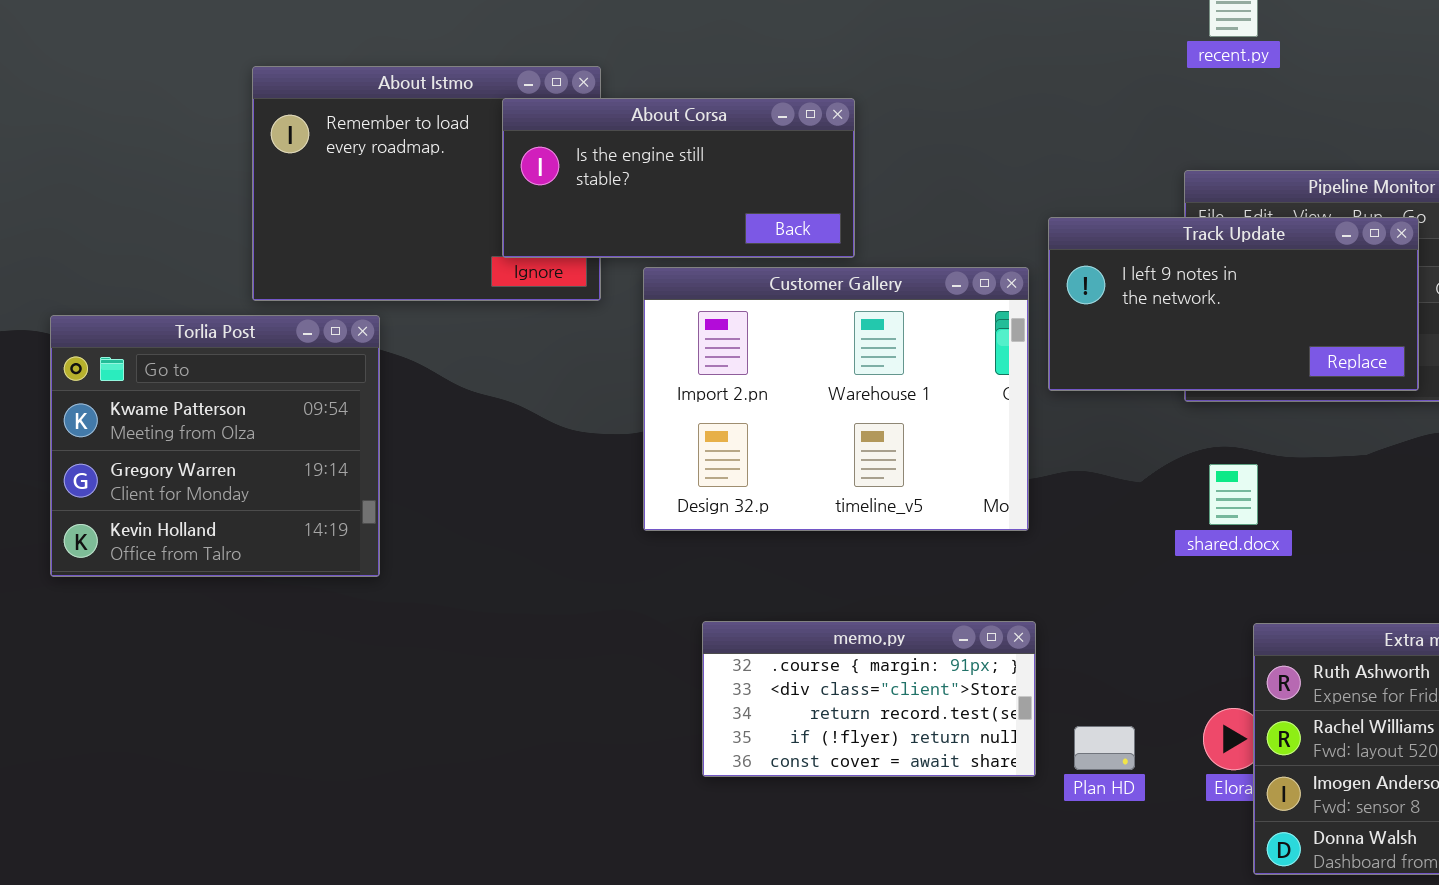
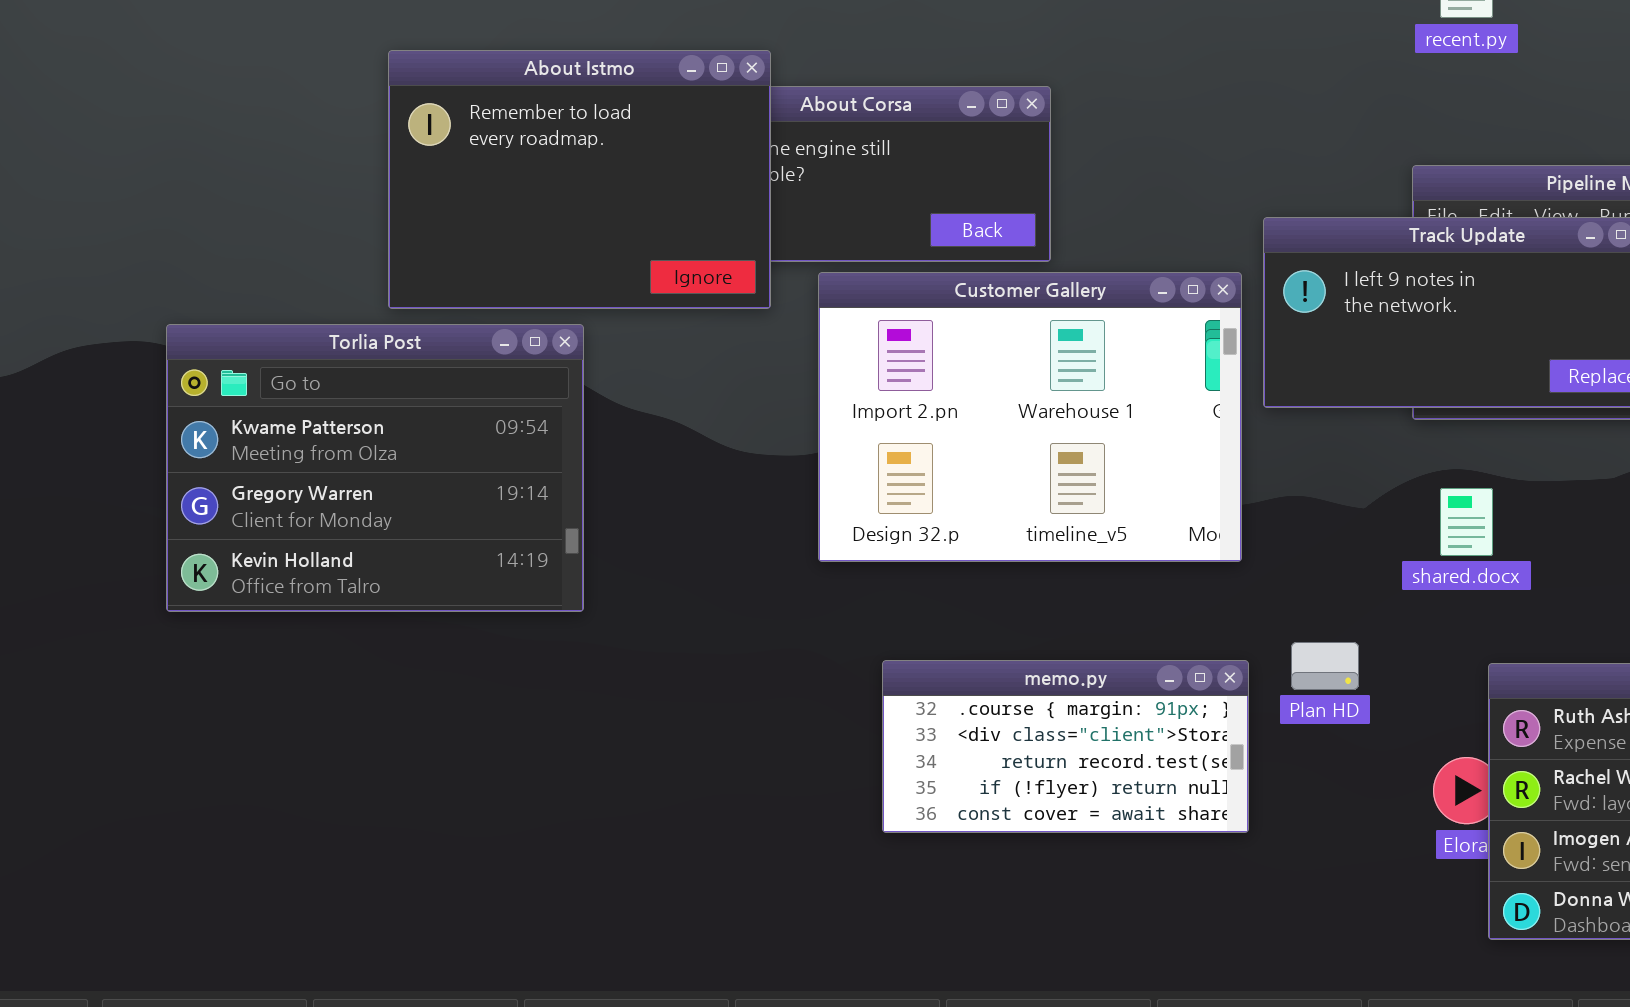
About Istmo: [252,66,601,301] -> [388,50,771,309], raised
Torlia Post: [50,315,380,577] -> [166,324,584,612], resized
Plan HD: [1074,726,1135,770] -> [1291,642,1359,690], moved

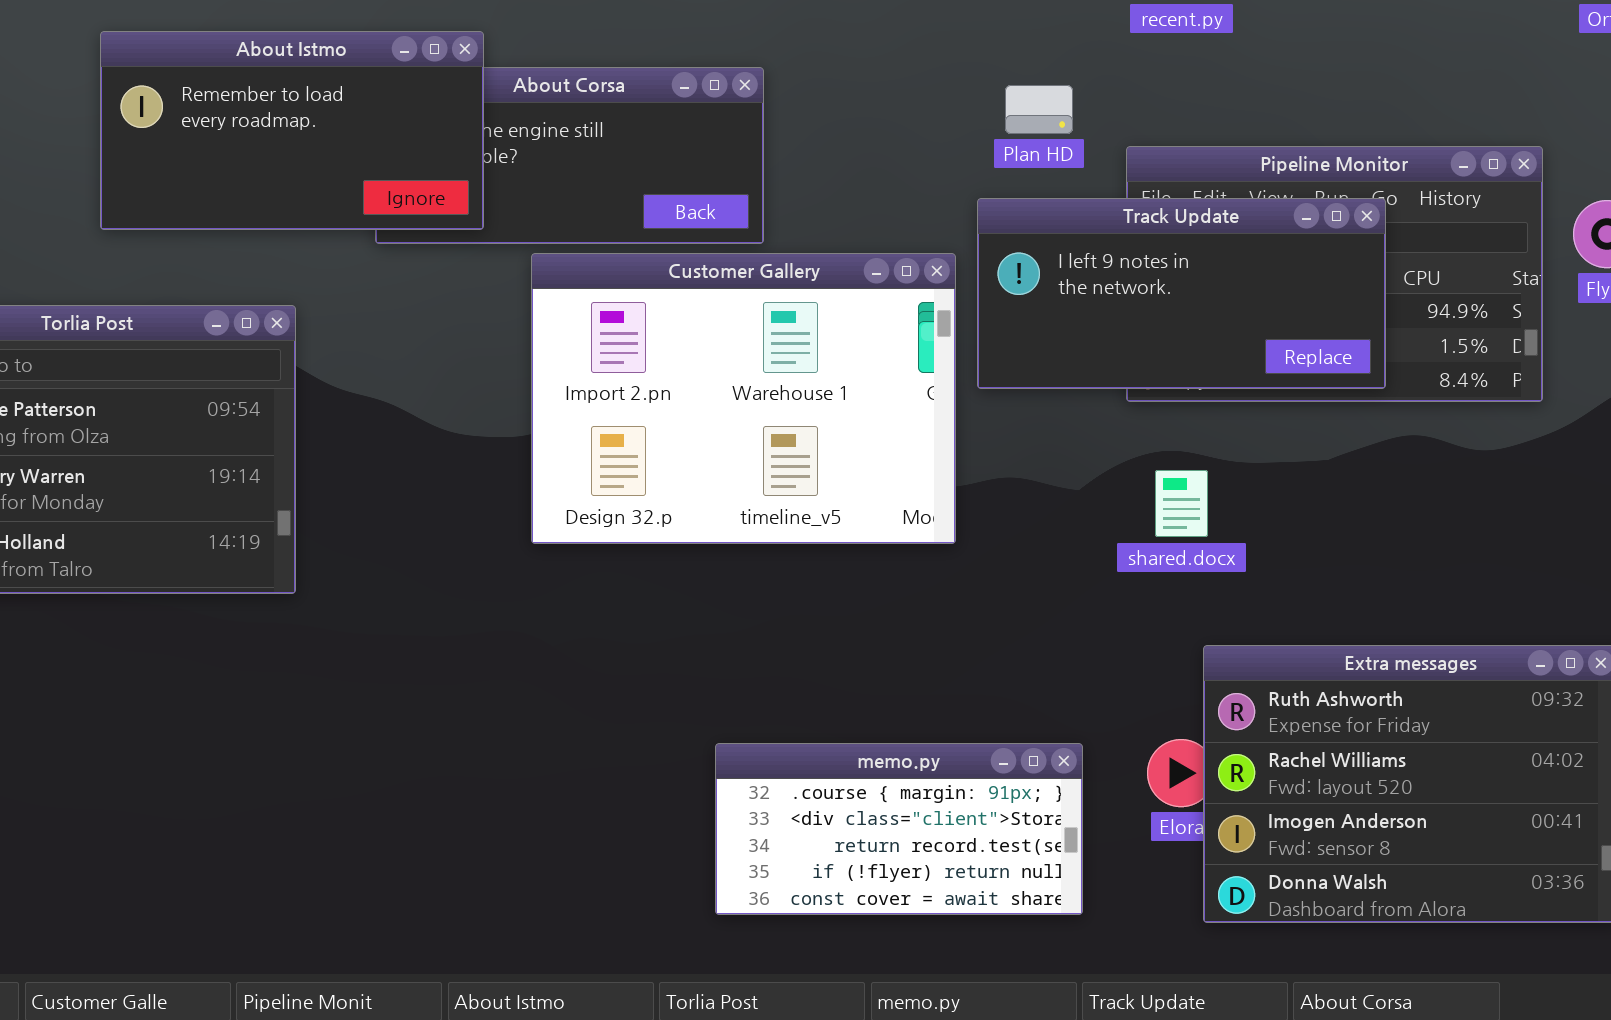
About Istmo: [388,50,771,309] -> [100,31,484,230], resized
Plan HD: [1291,642,1359,690] -> [1005,85,1073,134], moved
memo.py: [882,660,1249,833] -> [715,743,1083,915], moved

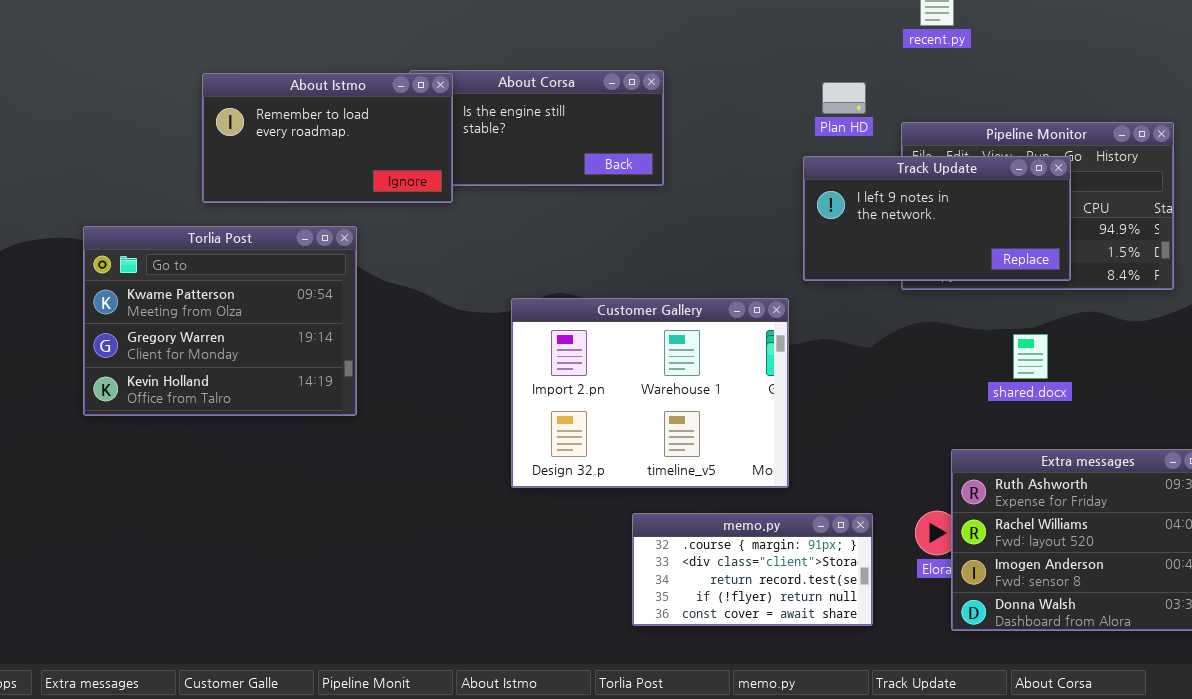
About Istmo: [100,31,484,230] -> [202,73,453,203], moved
Customer Gallery: [531,253,956,544] -> [511,298,789,488], moved
shared.docx: [1155,470,1208,537] -> [1013,334,1048,379], moved

